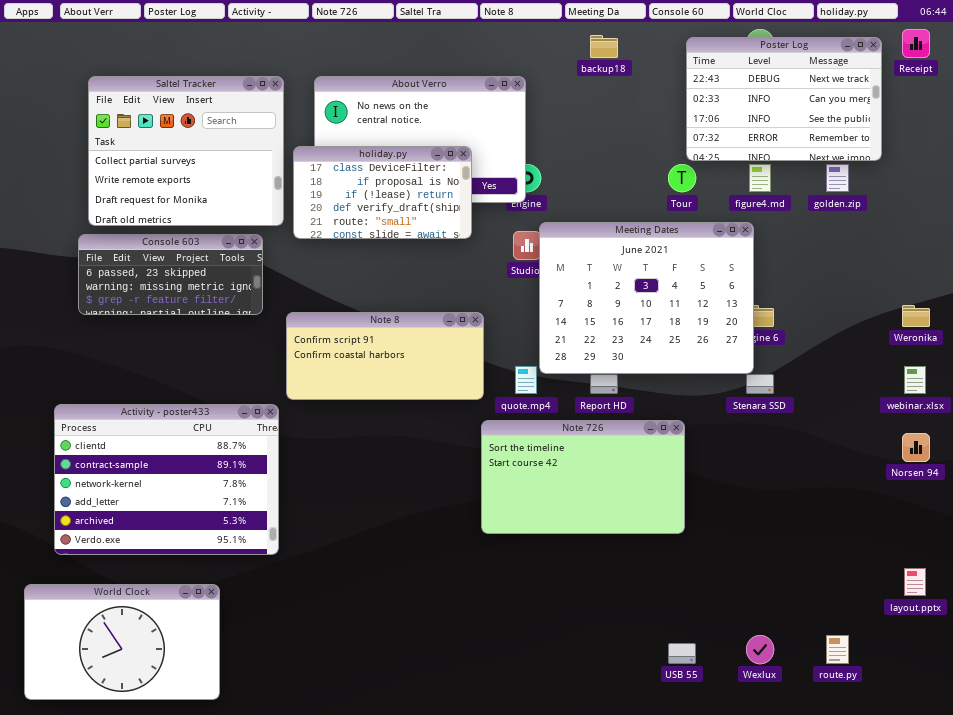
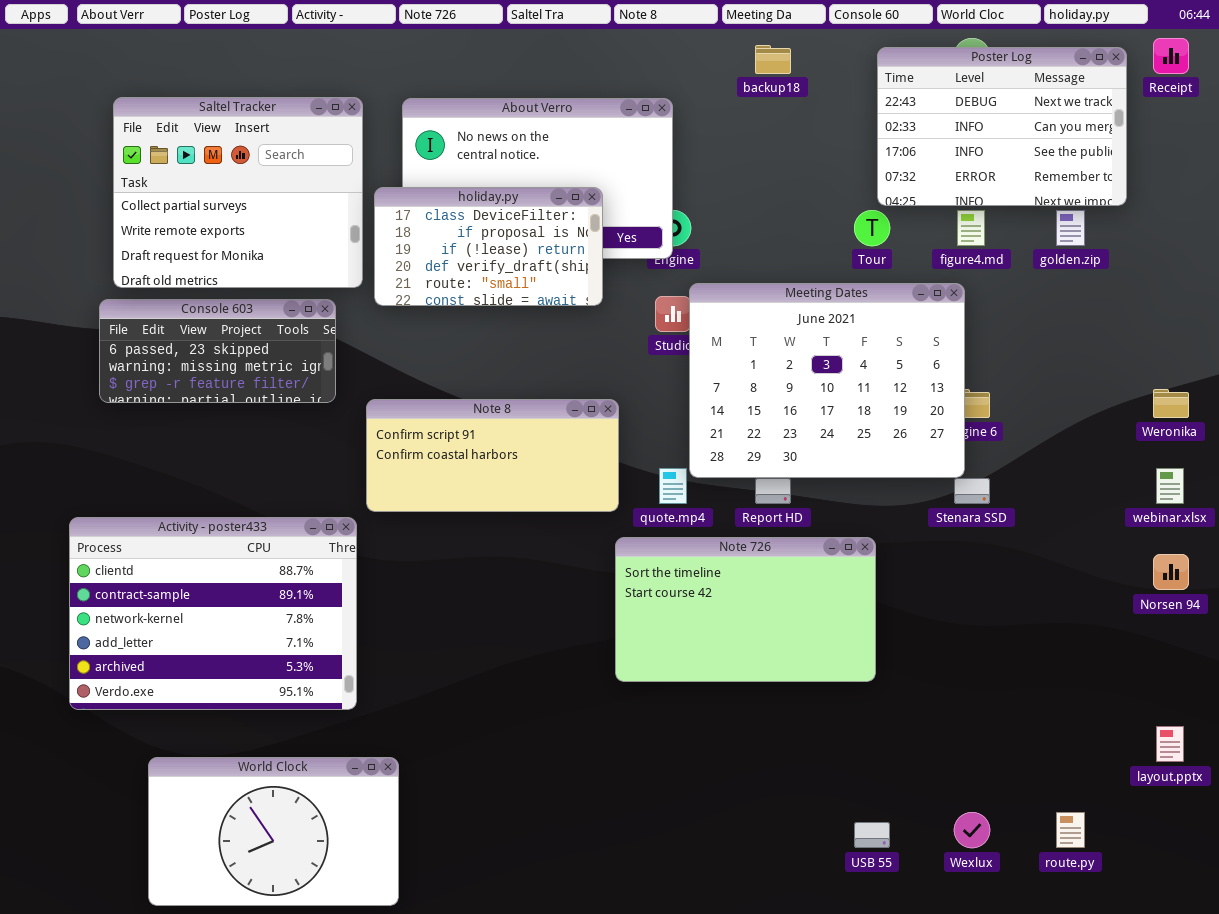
World Clock: [24,584,220,700] -> [148,757,399,906], moved

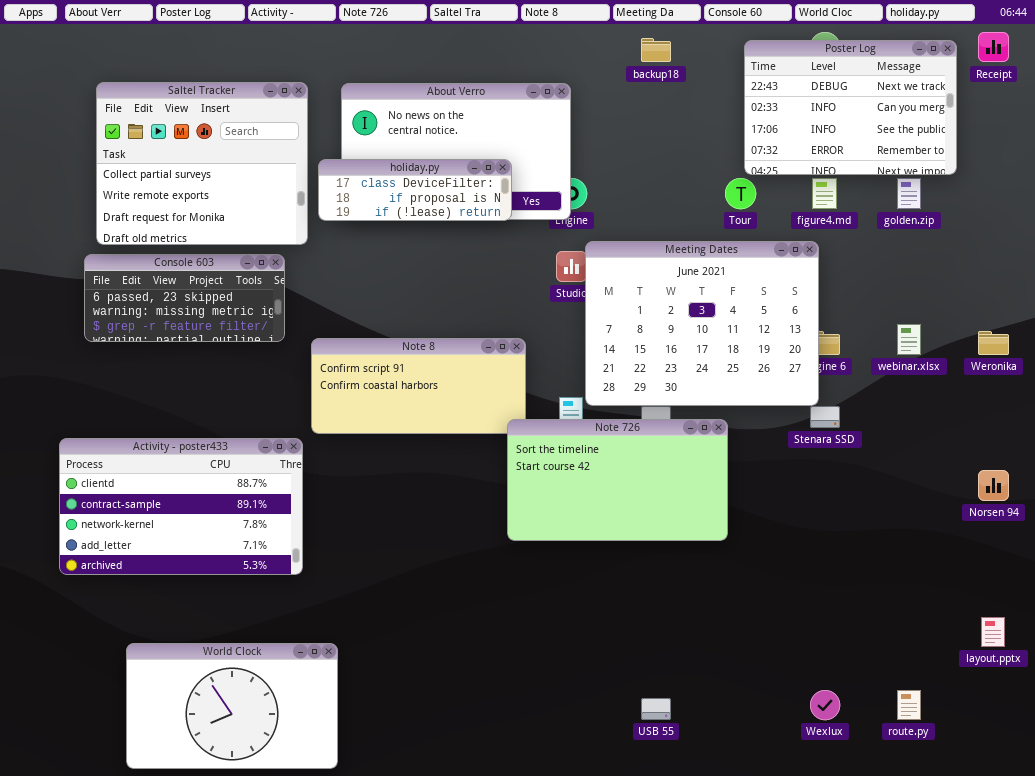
holiday.py: [374,187,603,306] -> [318,159,512,221], resized
webinar.xlsx: [1156,468,1184,504] -> [897,324,921,355], moved
Activity - poster433: [69,517,357,710] -> [59,438,303,575], resized
Note 726: [615,537,876,682] -> [507,419,728,541], moved
USB 55: [854,822,890,848] -> [641,698,671,720], moved

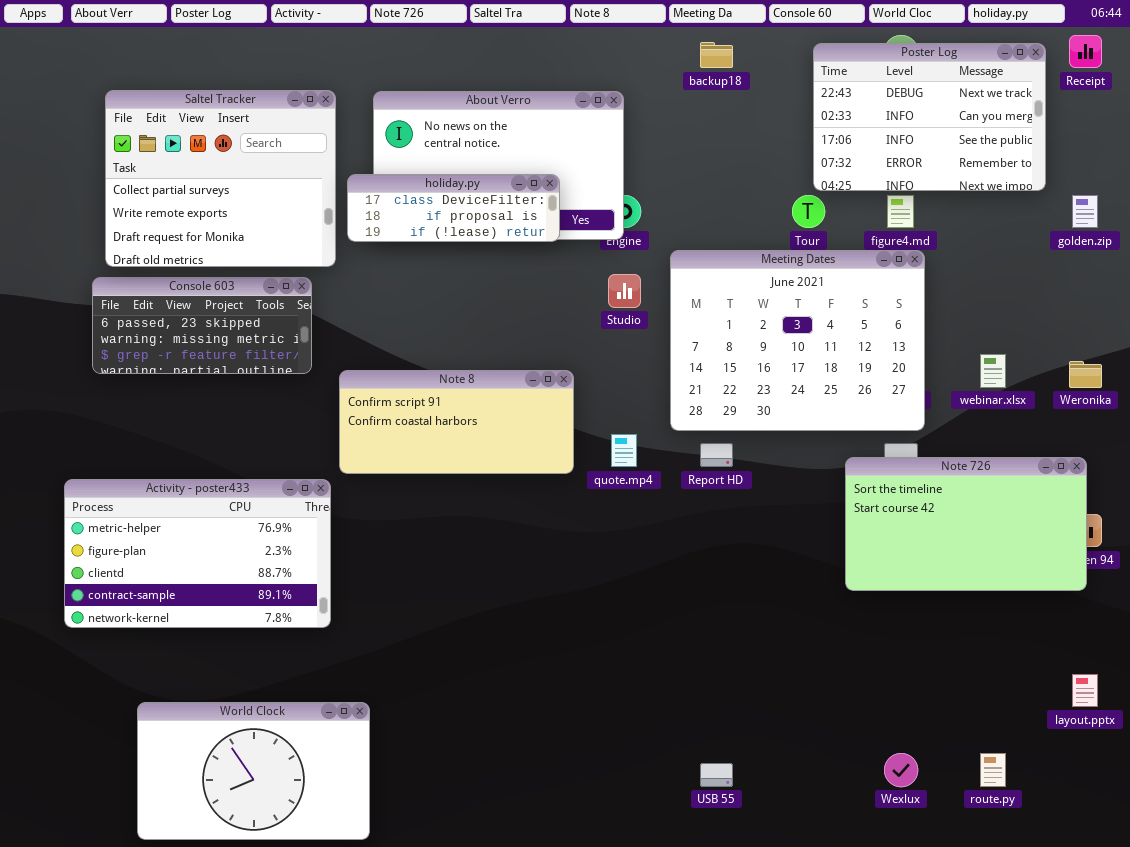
golden.zip: [897,178,921,209] -> [1072,195,1098,228], moved
Meeting Dates: [585,241,819,406] -> [670,250,925,431], moved
Note 726: [507,419,728,541] -> [845,457,1087,591], moved
Activity - poster433: [59,438,303,575] -> [64,479,331,628], scrolled up 2 rows

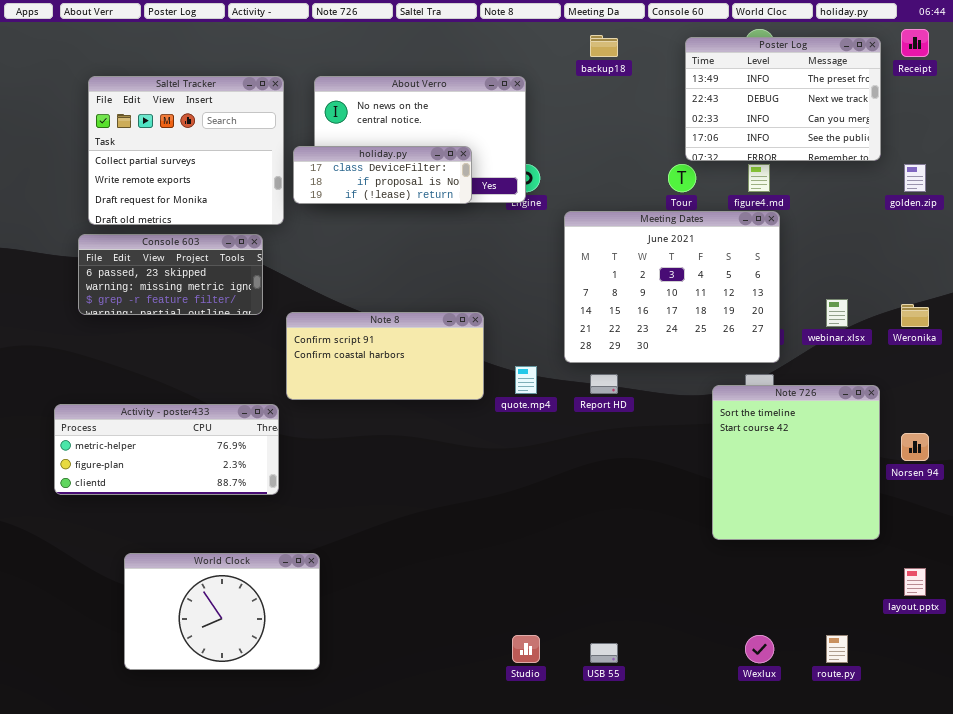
Poster Log: [813,43,1046,191] -> [685,37,881,161], scrolled up 1 row
Studio: [608,274,641,308] -> [512,635,540,663], moved
Note 726: [845,457,1087,591] -> [712,385,880,540], resized
Activity - poster433: [64,479,331,628] -> [54,404,279,495], resized
World Clock: [137,702,370,840] -> [124,553,320,670], moved

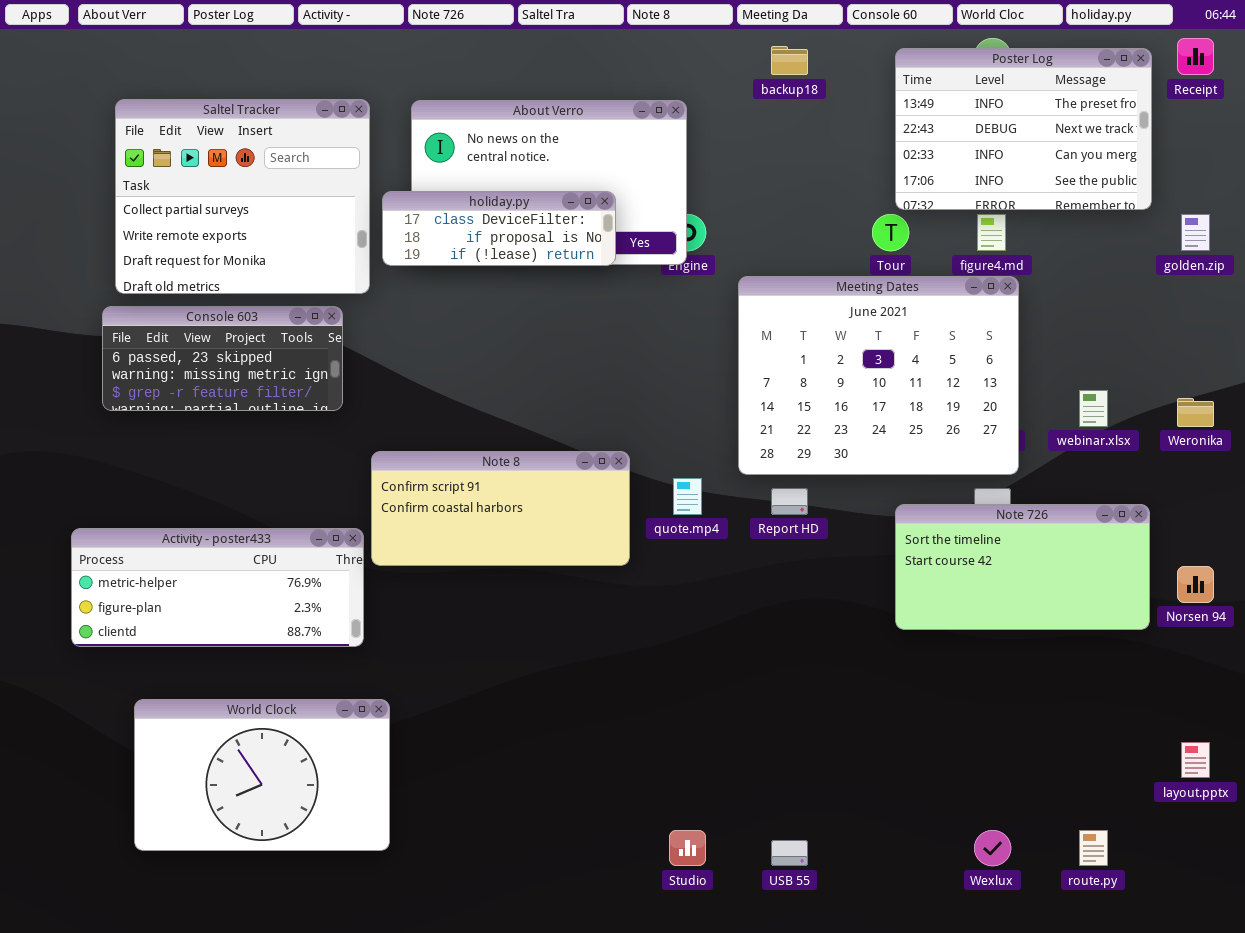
Note 8: [286,312,484,400] -> [371,451,630,566], moved
Note 726: [712,385,880,540] -> [895,504,1150,630], resized
World Clock: [124,553,320,670] -> [134,699,390,851], moved

